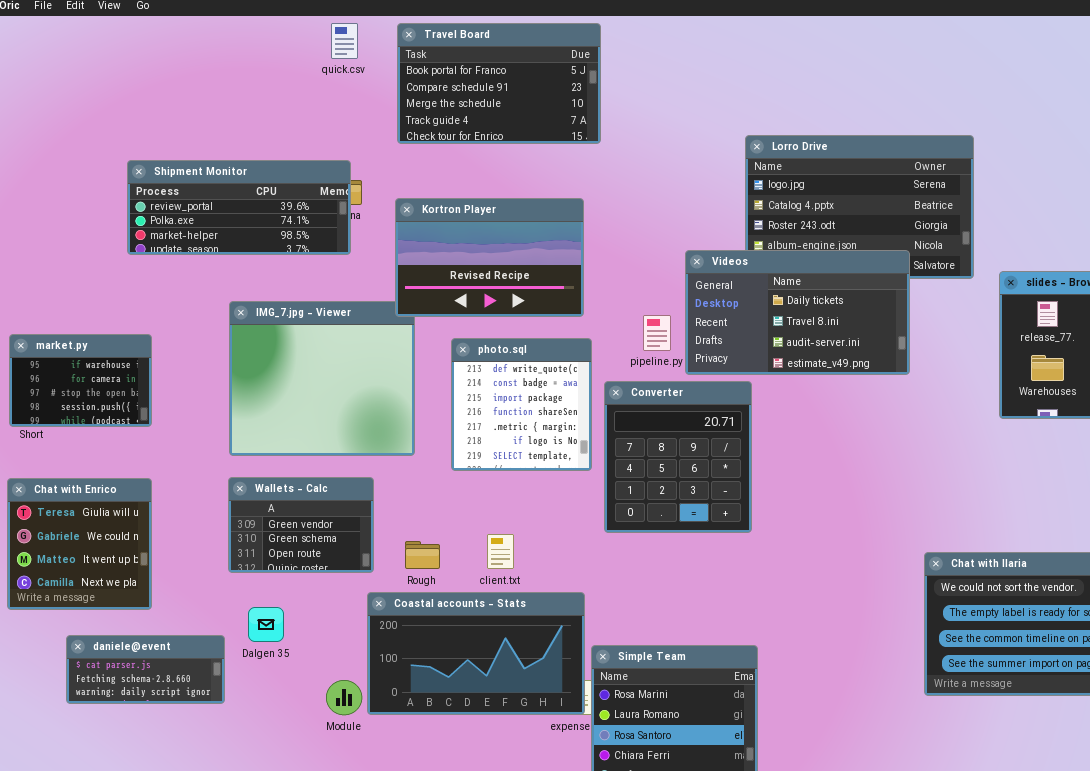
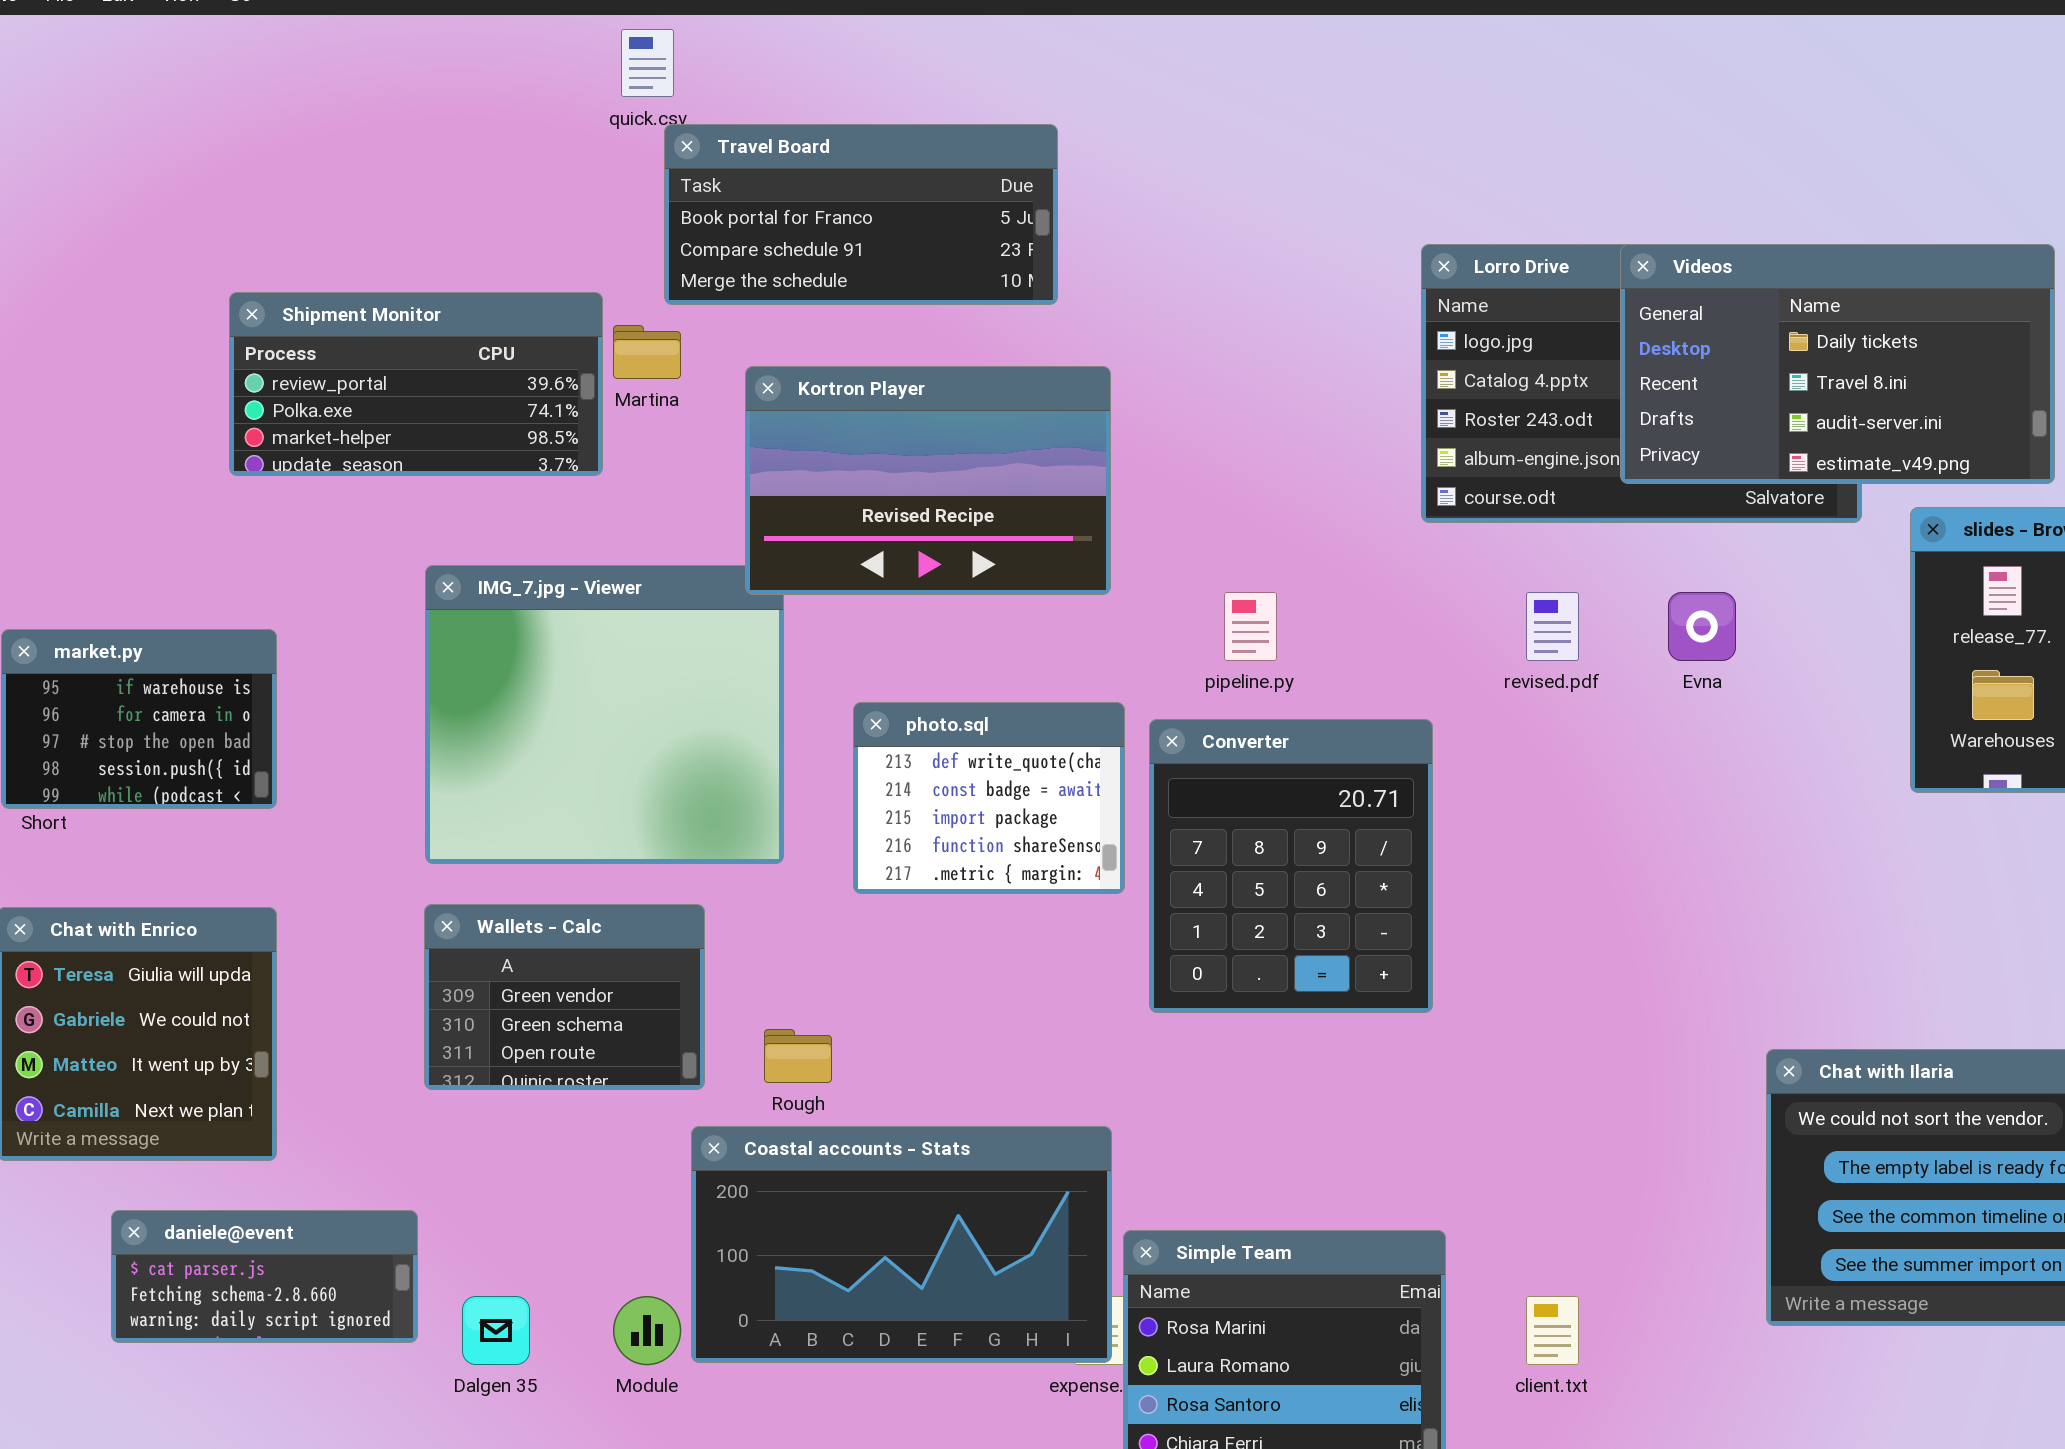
Travel Board: [397,23,601,144] -> [664,124,1058,305], moved, resized
Shipment Monitor: [127,160,351,255] -> [229,292,603,476], resized
Videos: [685,250,910,375] -> [1620,244,2055,484], moved
photo.sql: [451,338,592,471] -> [853,702,1125,894], resized
client.txt: [487,534,514,569] -> [1526,1296,1579,1365], moved
Dalgen 35: [248,607,284,642] -> [462,1296,530,1365], moved

